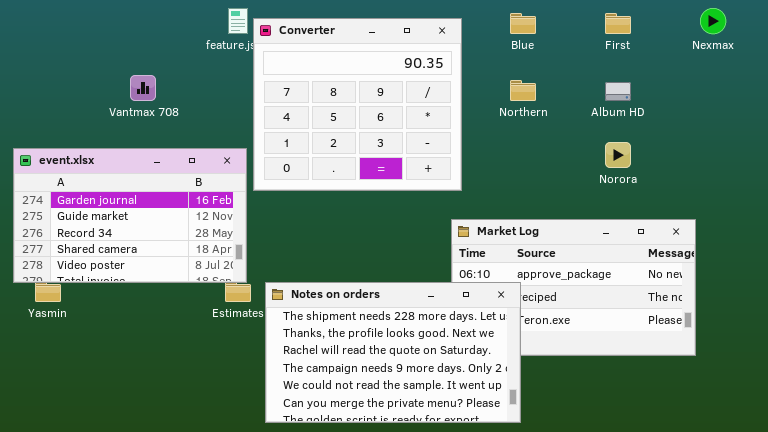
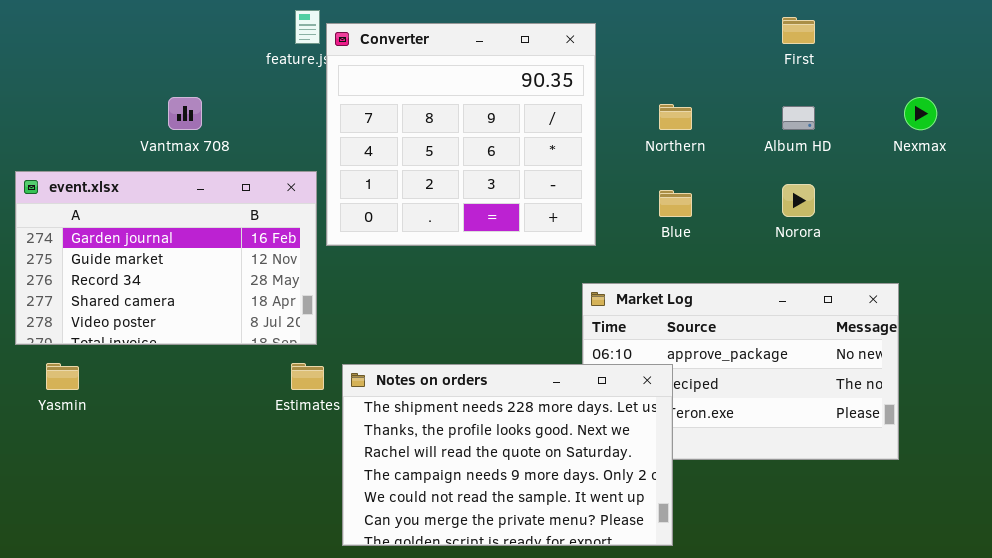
Nexmax: [700,8,726,34] -> [904,97,937,130], moved
Blue: [510,13,536,34] -> [659,190,692,217], moved
event.xlsx: [13,148,247,283] -> [15,171,317,345], moved

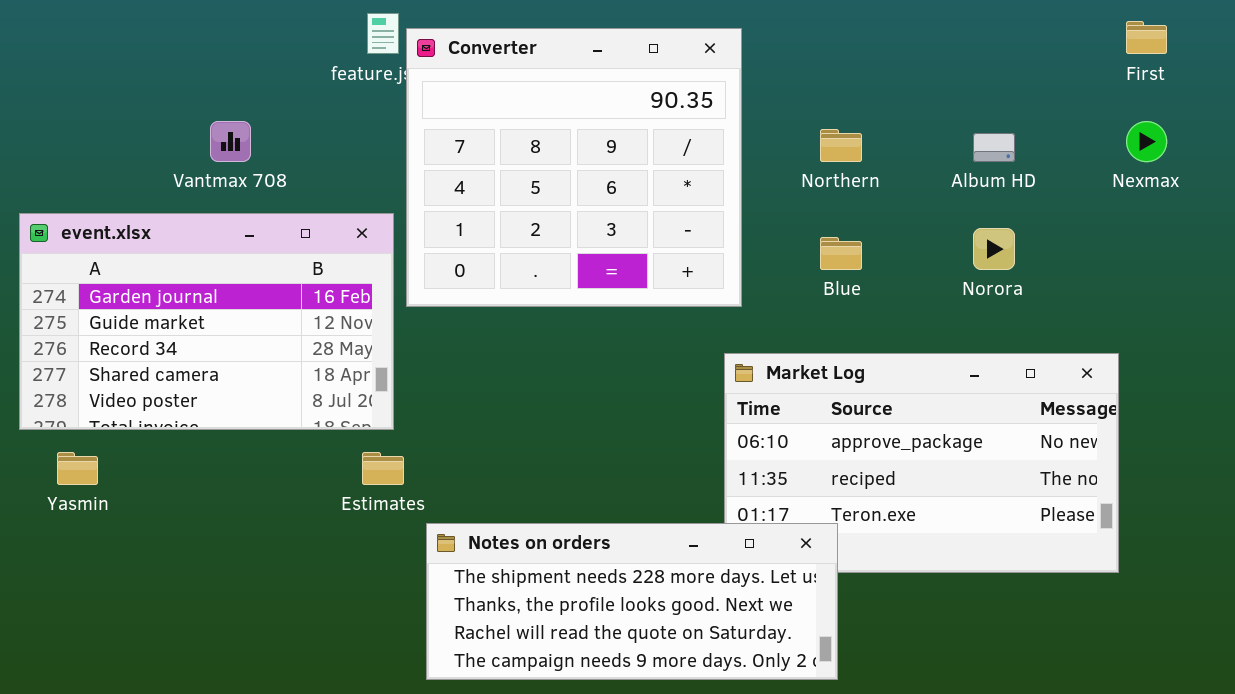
First: [782,17,815,44] -> [1126,21,1167,54], moved
Notes on orders: [342,364,673,546] -> [426,523,838,680], resized

